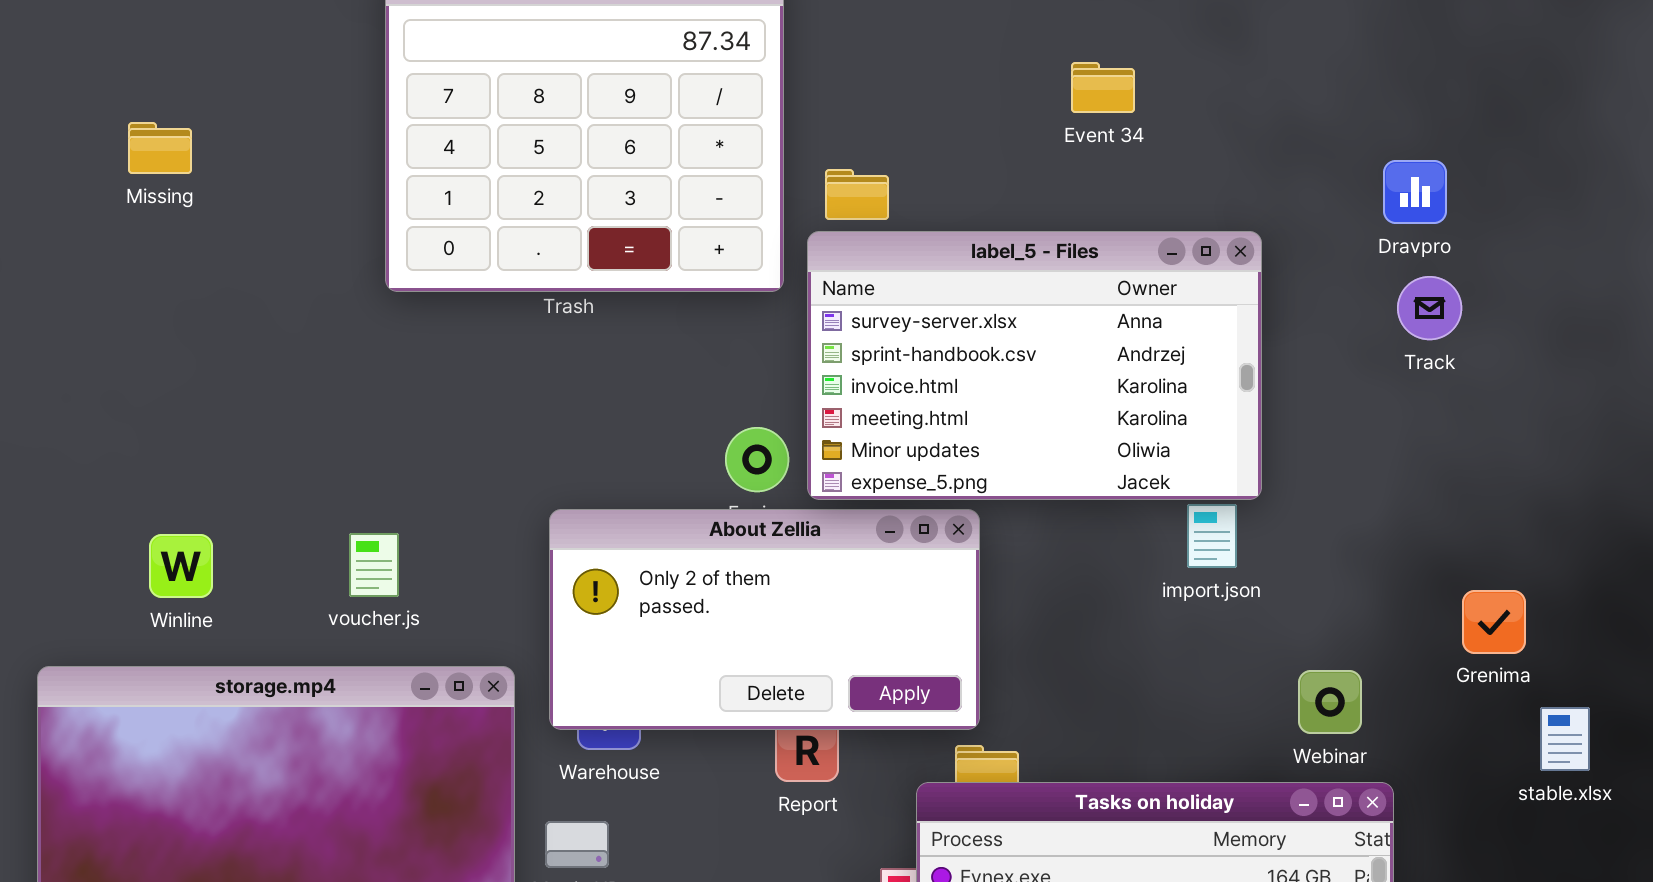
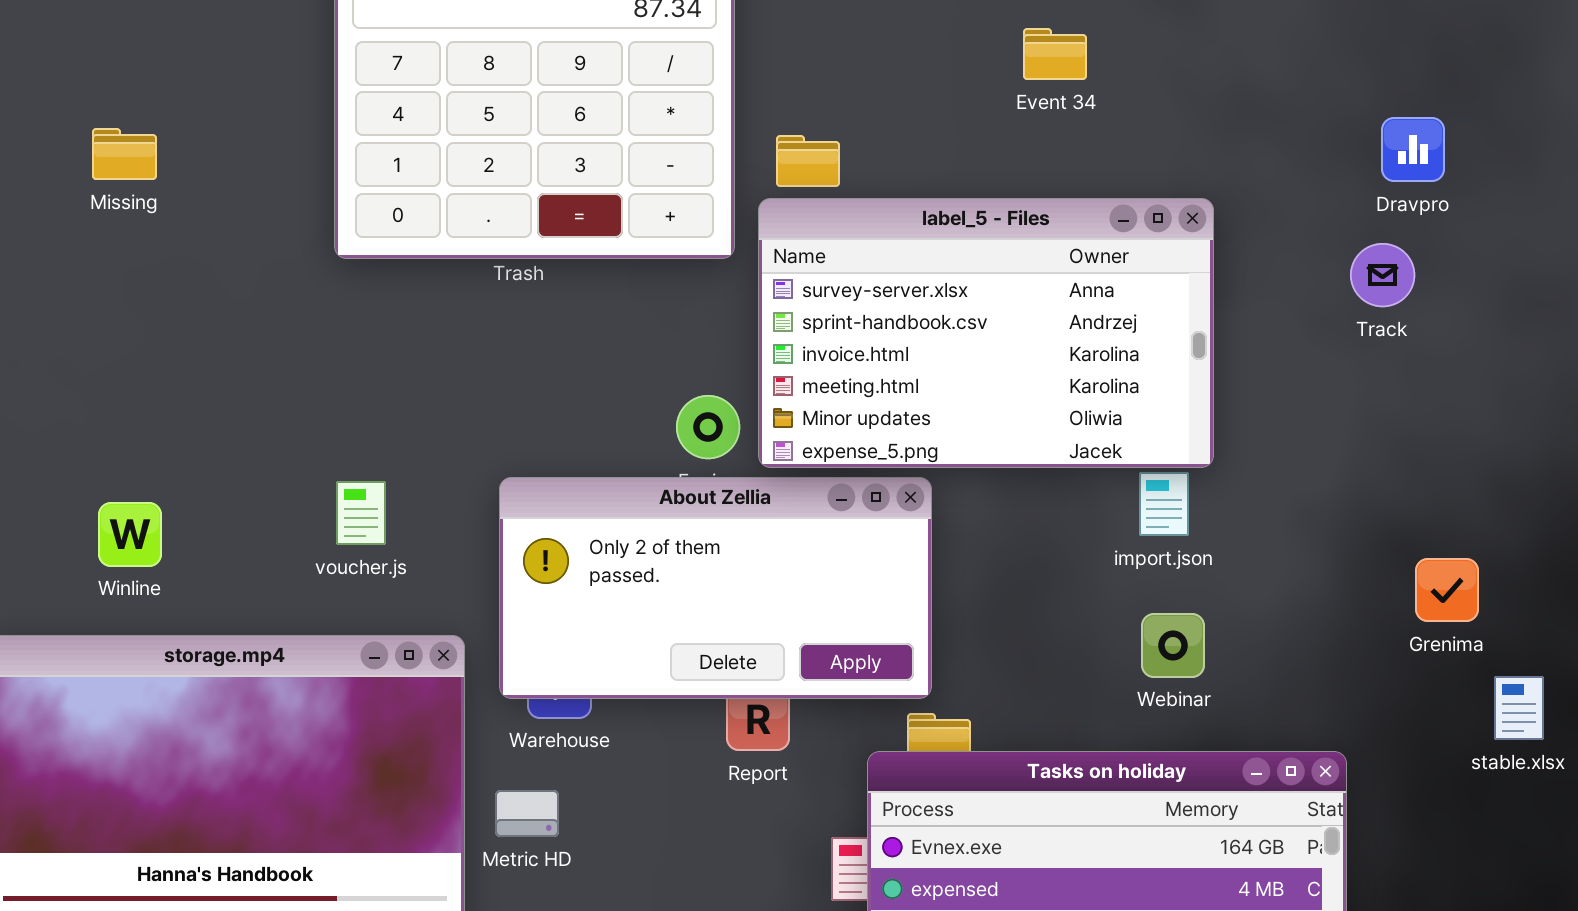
Missing: [128,122,192,174] -> [92,128,157,180], moved
Dravpro: [1383,160,1447,224] -> [1381,117,1445,182], moved
voucher.js: [349,533,399,597] -> [336,481,386,545], moved
Webinar: [1298,670,1362,734] -> [1141,613,1205,678], moved

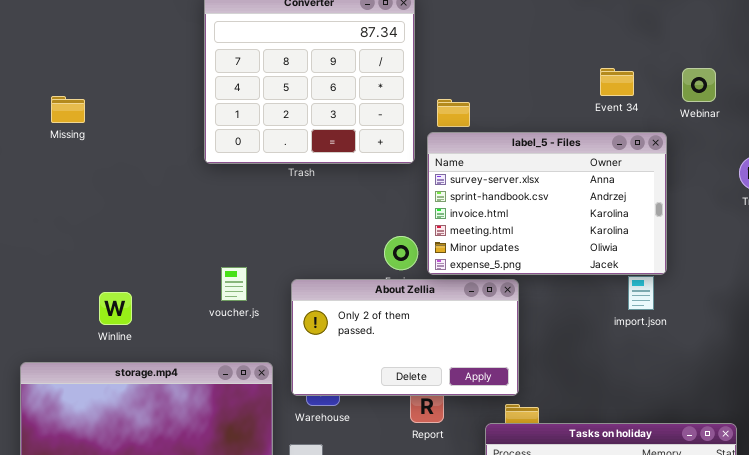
Event 34: [1023,28,1087,80] -> [600,68,634,96], moved
Missing: [92,128,157,180] -> [51,96,85,123], moved
voucher.js: [336,481,386,545] -> [221,267,247,301], moved
Winline: [98,502,162,567] -> [99,292,132,325], moved
Webinar: [1141,613,1205,678] -> [682,68,716,102], moved

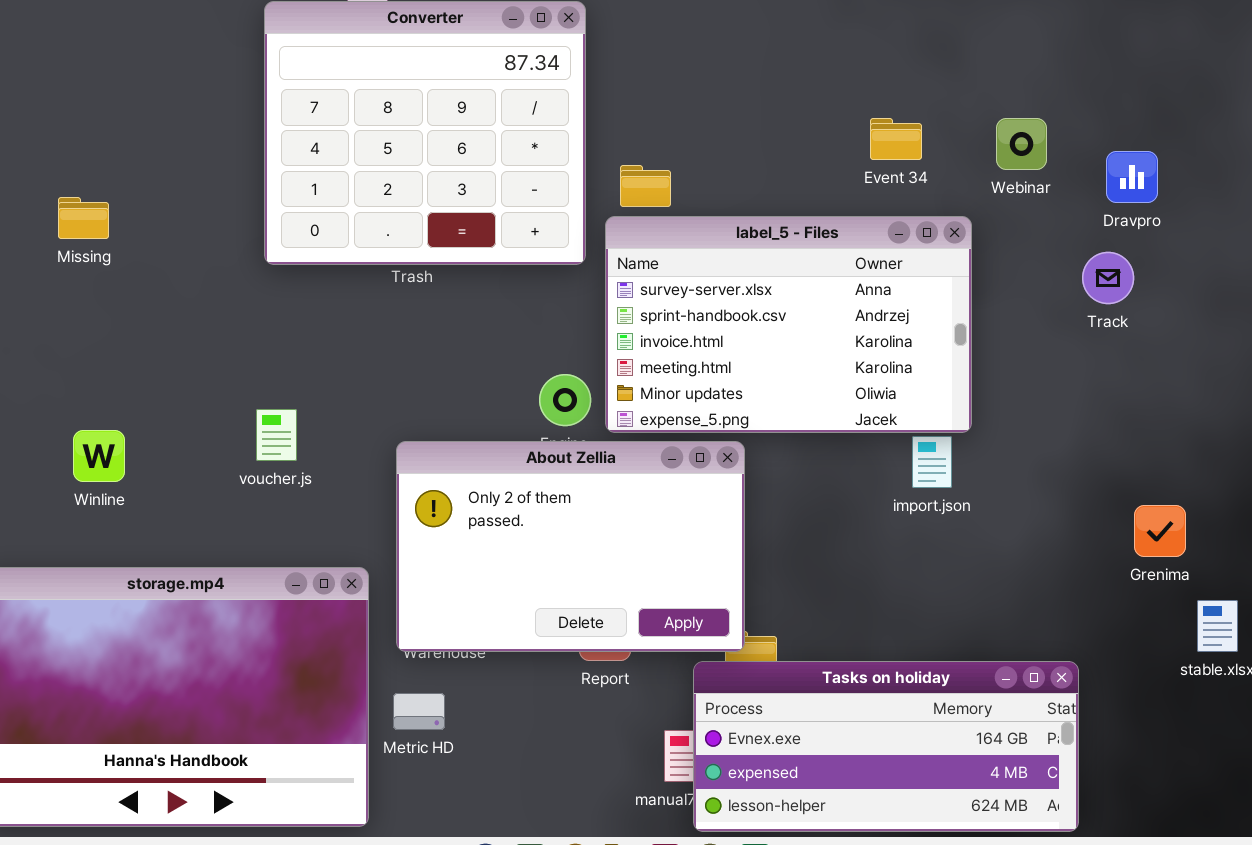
Missing: [51,96,85,123] -> [58,197,109,239], moved
voucher.js: [221,267,247,301] -> [256,409,297,461], moved
About Zellia: [291,279,519,396] -> [396,441,745,652], resized
Winline: [99,292,132,325] -> [73,430,125,482], moved

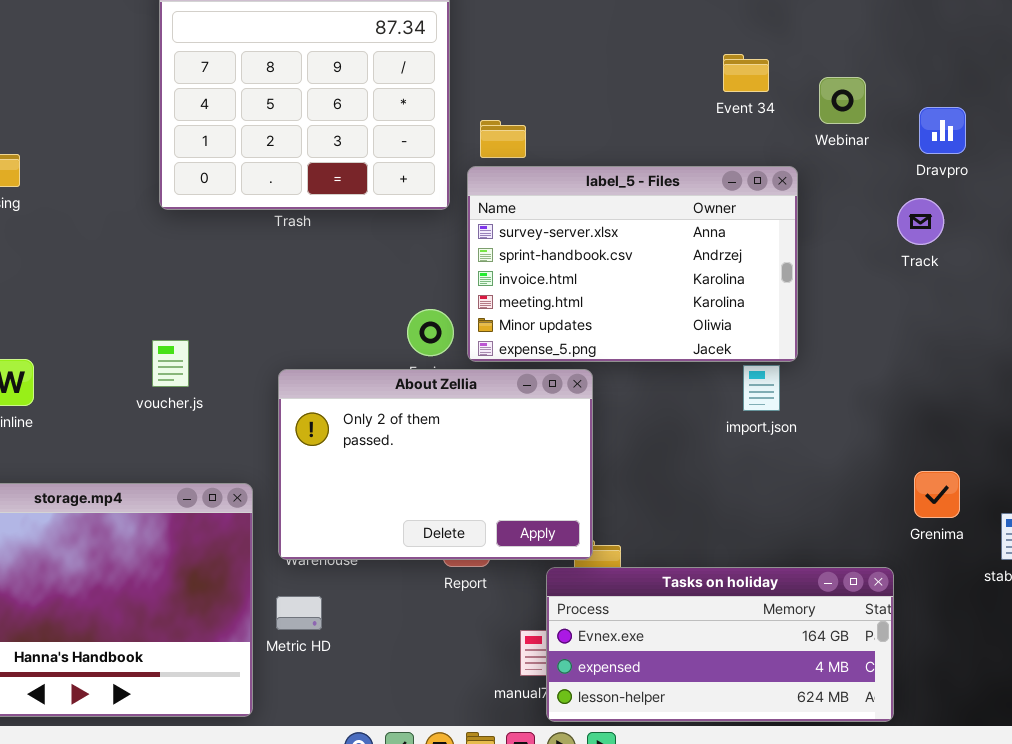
Event 34: [870,118,922,160] -> [723,54,769,92], moved
Grenima: [1134,505,1186,557] -> [914,471,960,518], moved

